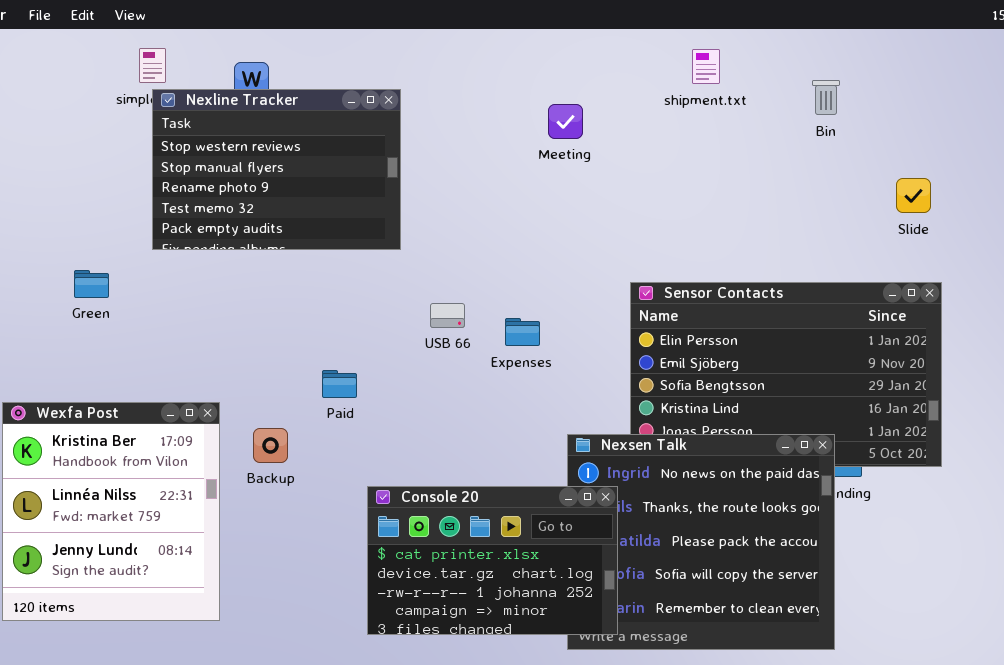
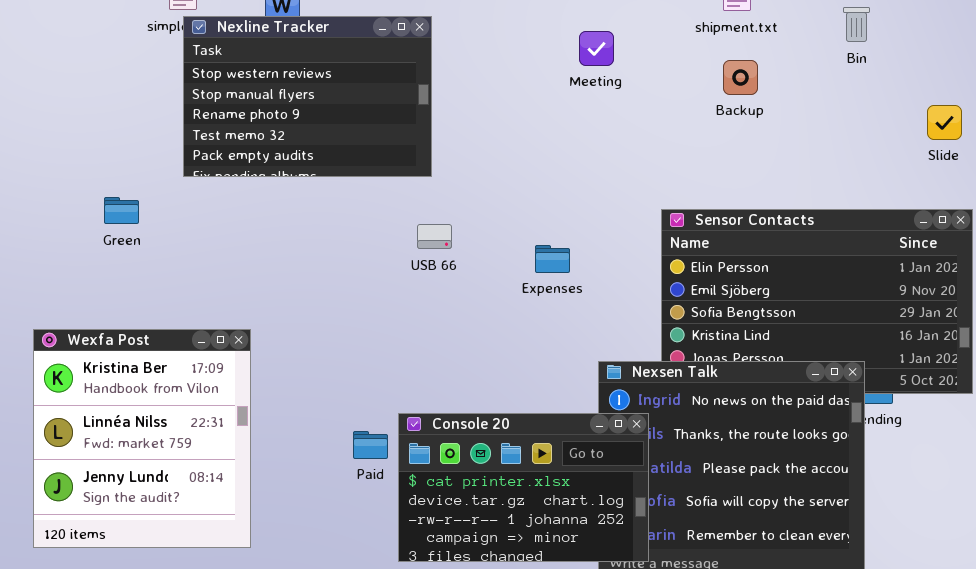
USB 66: [430,303,465,328] -> [417,224,452,249], moved
Paid: [322,370,357,398] -> [353,431,388,459], moved
Backup: [253,428,288,463] -> [723,60,758,95], moved

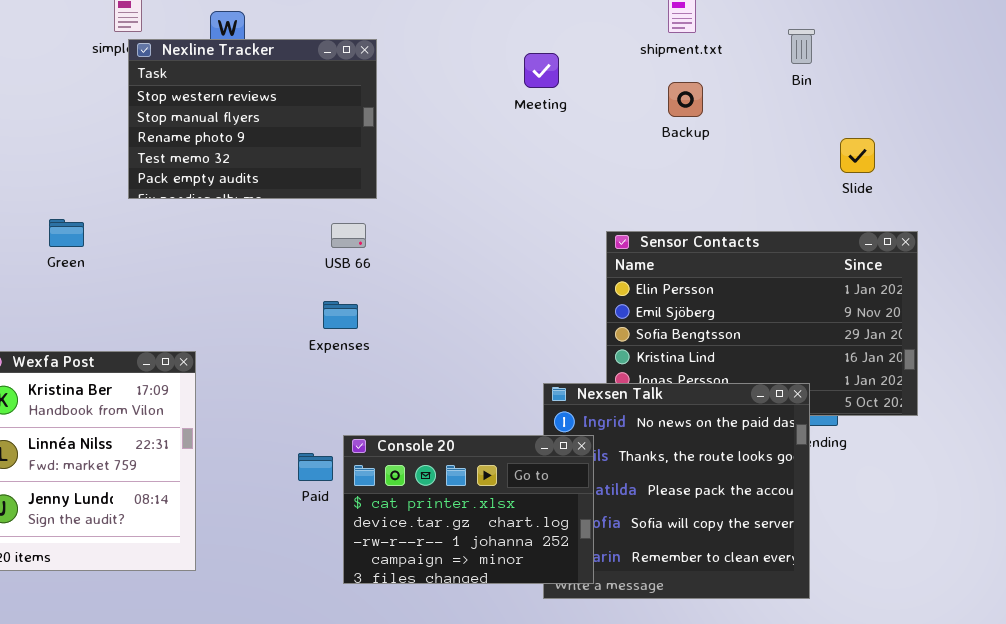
Slide: [927,105,962,140] -> [840,138,875,173], moved
USB 66: [417,224,452,249] -> [331,223,366,248], moved
Expenses: [535,245,570,273] -> [323,301,358,329], moved

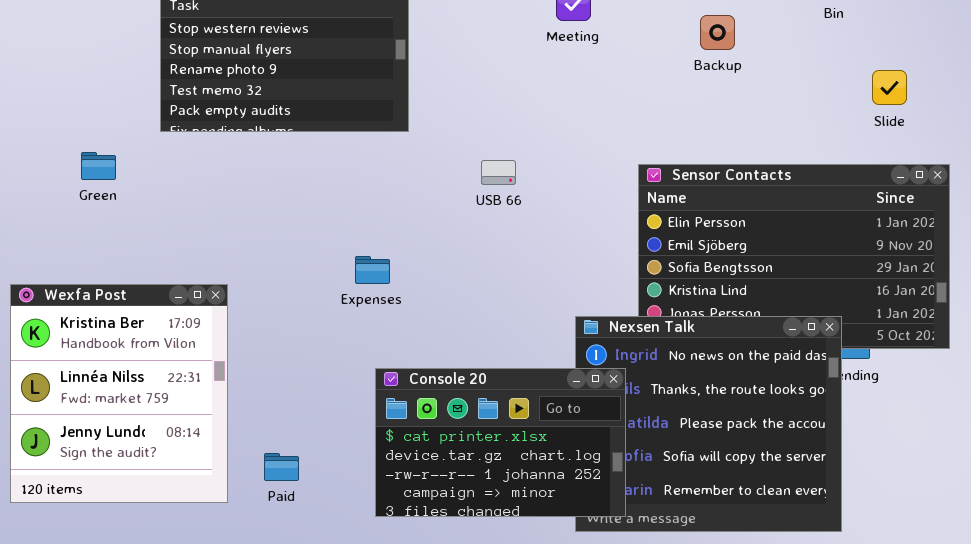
USB 66: [331,223,366,248] -> [481,160,516,185], moved
Expenses: [323,301,358,329] -> [355,256,390,284], moved
Paid: [298,453,333,481] -> [264,453,299,481], moved

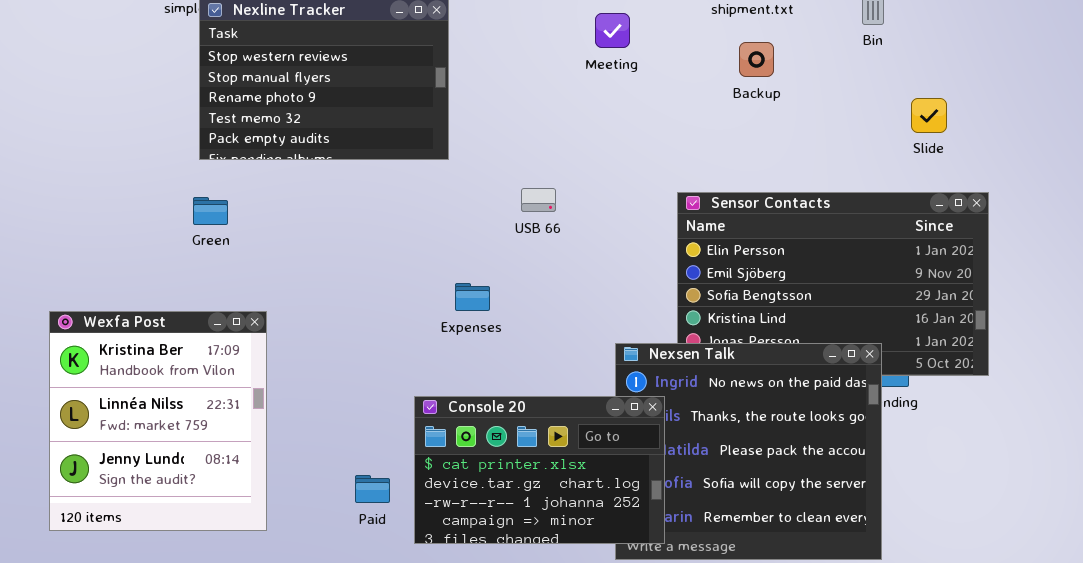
Green: [81,152,116,180] -> [193,197,228,225], moved
Expenses: [355,256,390,284] -> [455,283,490,311], moved
Paid: [264,453,299,481] -> [355,475,390,503], moved

